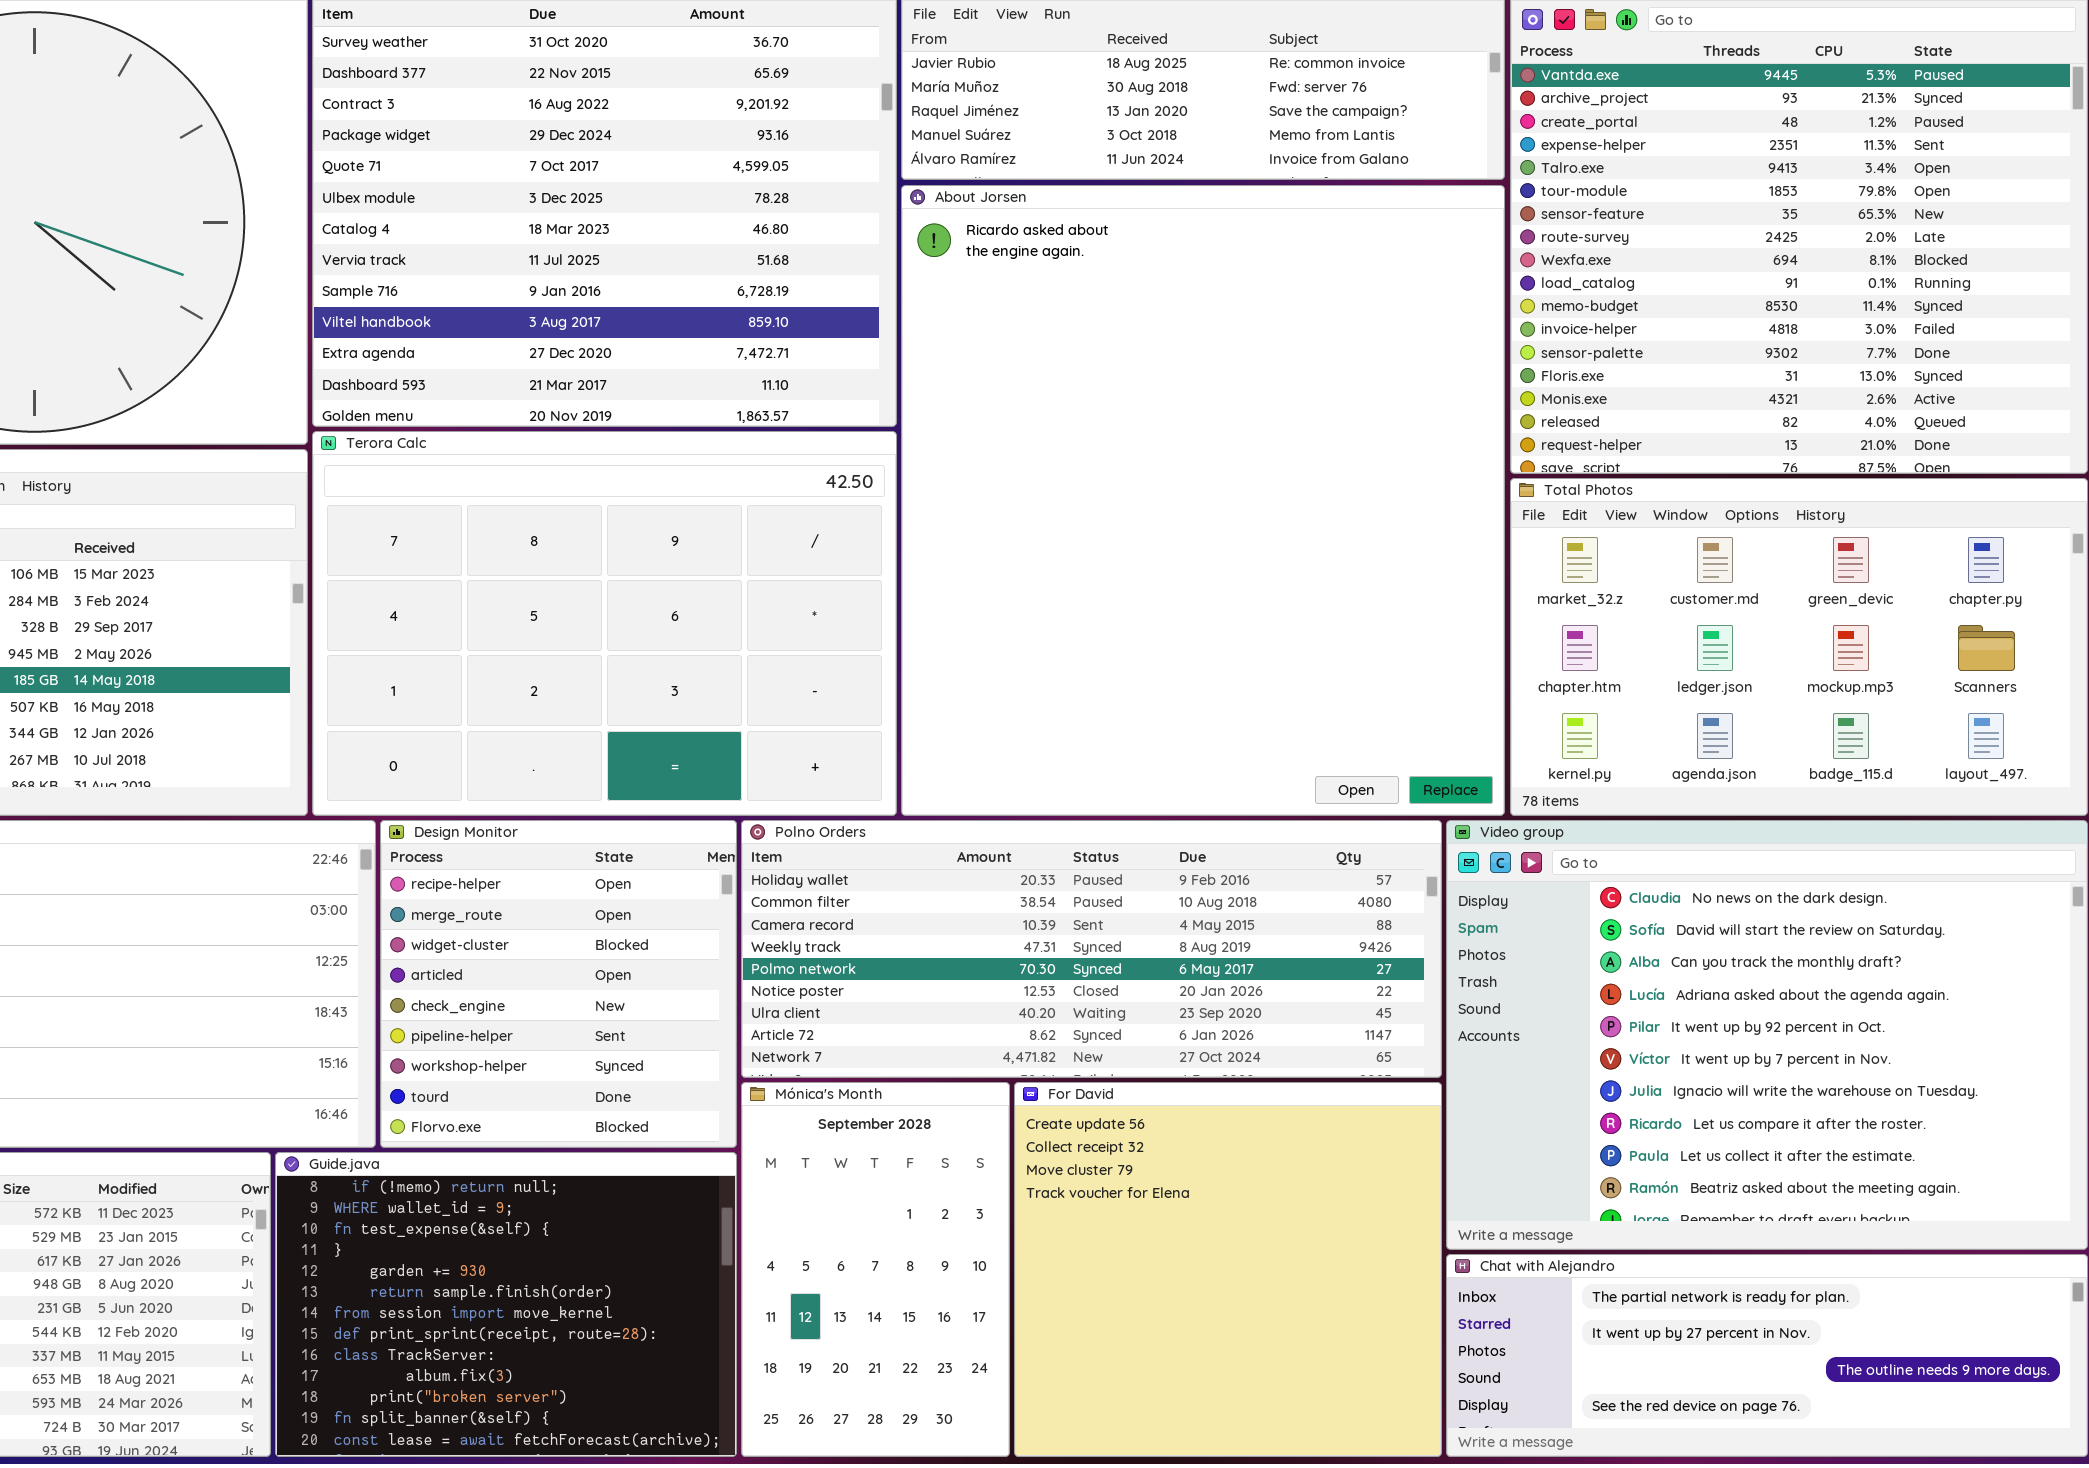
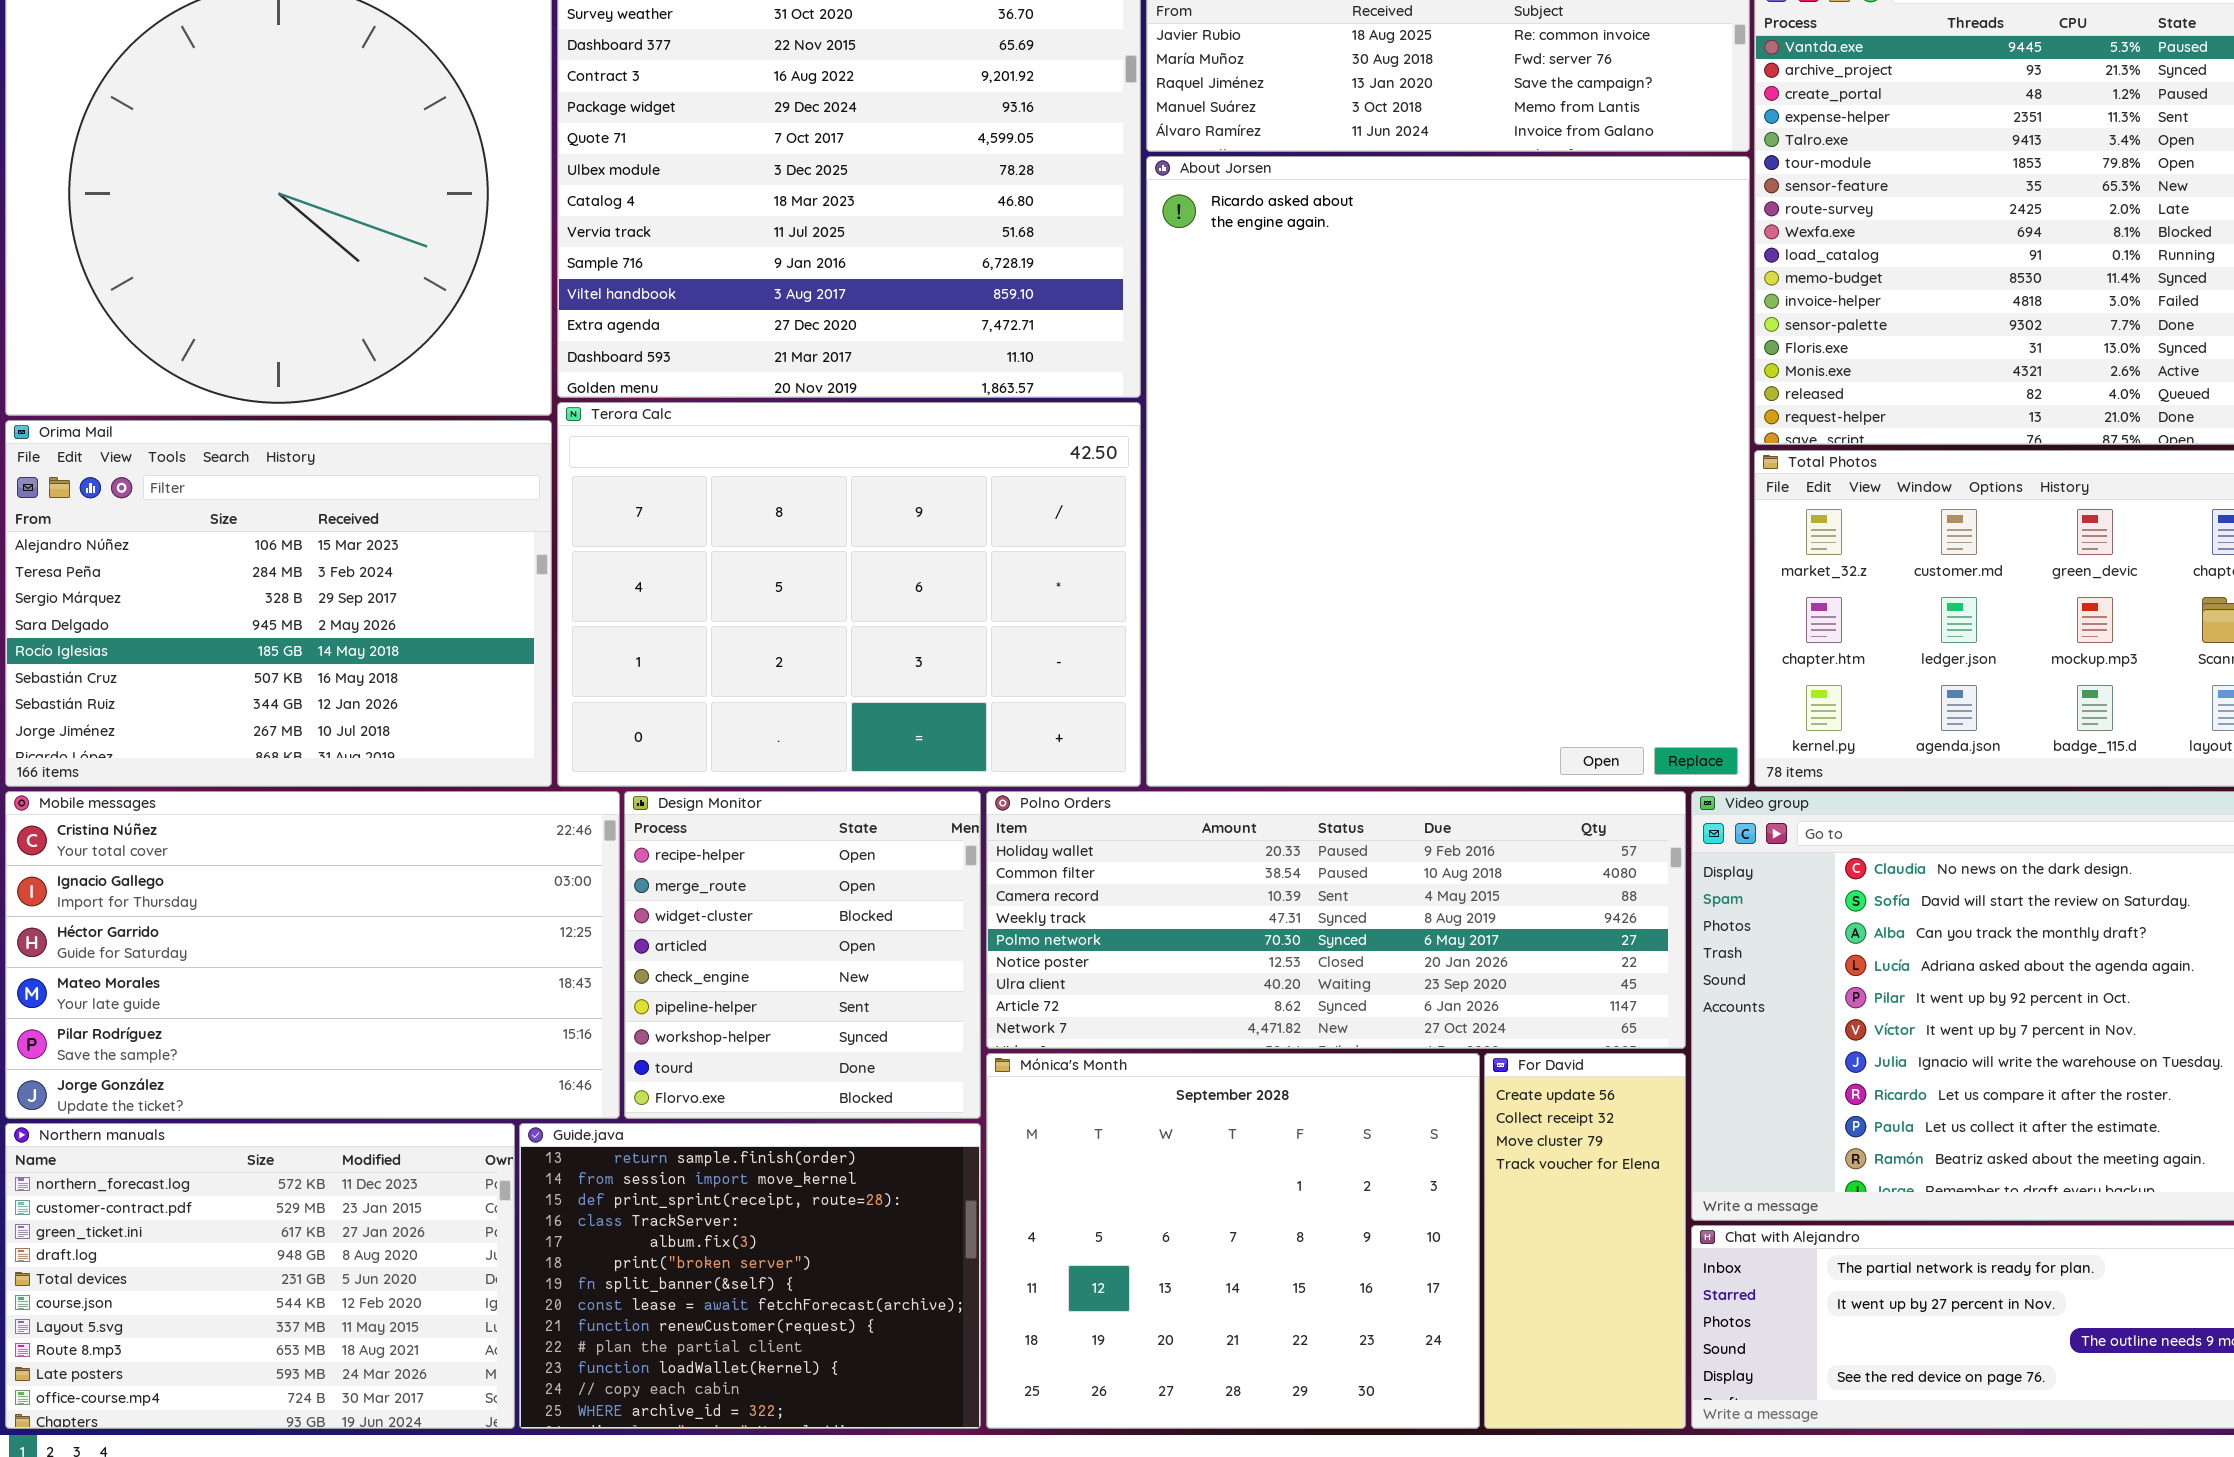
Mónica's Month: [741,1082,1010,1457] -> [986,1053,1480,1429], resized
For David: [1014,1082,1442,1457] -> [1484,1053,1686,1429], resized
Guide.java: [275,1152,737,1457] -> [519,1123,981,1429], scrolled down 5 rows

